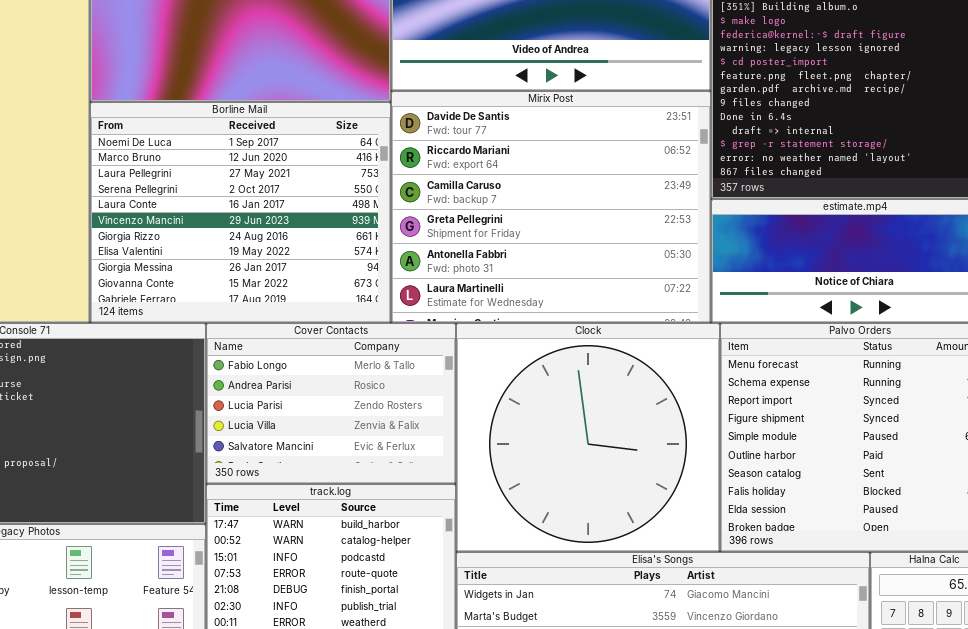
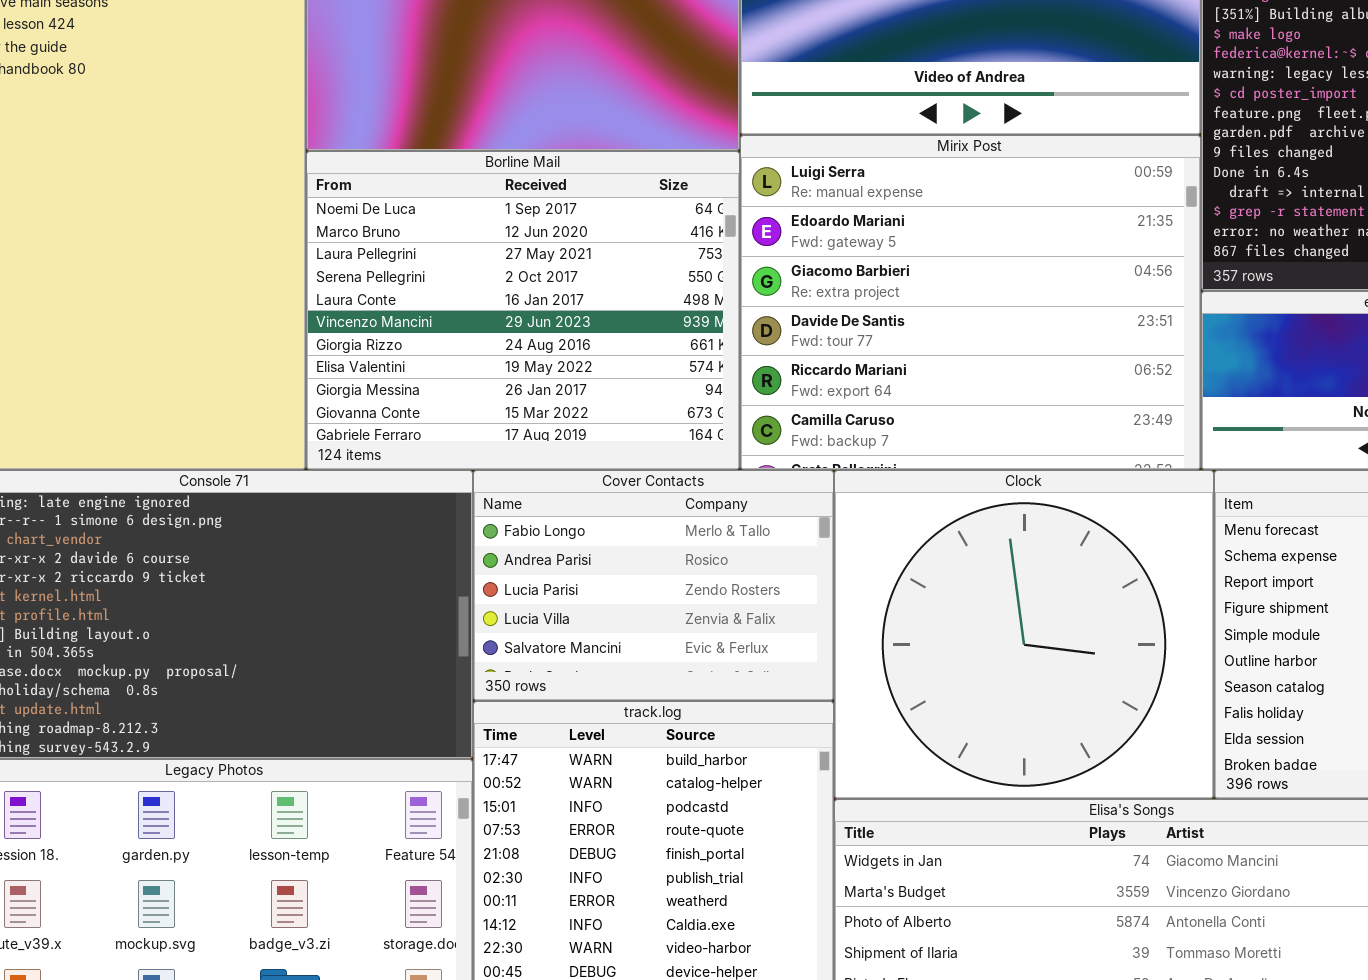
Mirix Post: [391,91,711,323] -> [740,135,1201,470], scrolled up 3 rows

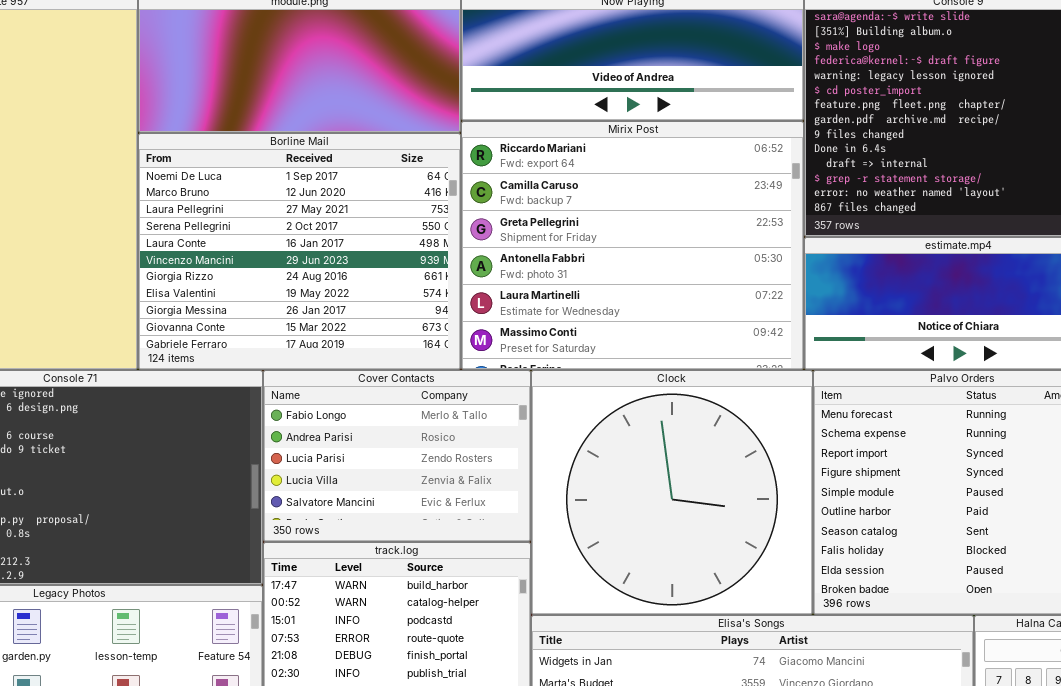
Mirix Post: [740,135,1201,470] -> [461,121,804,370], scrolled down 4 rows

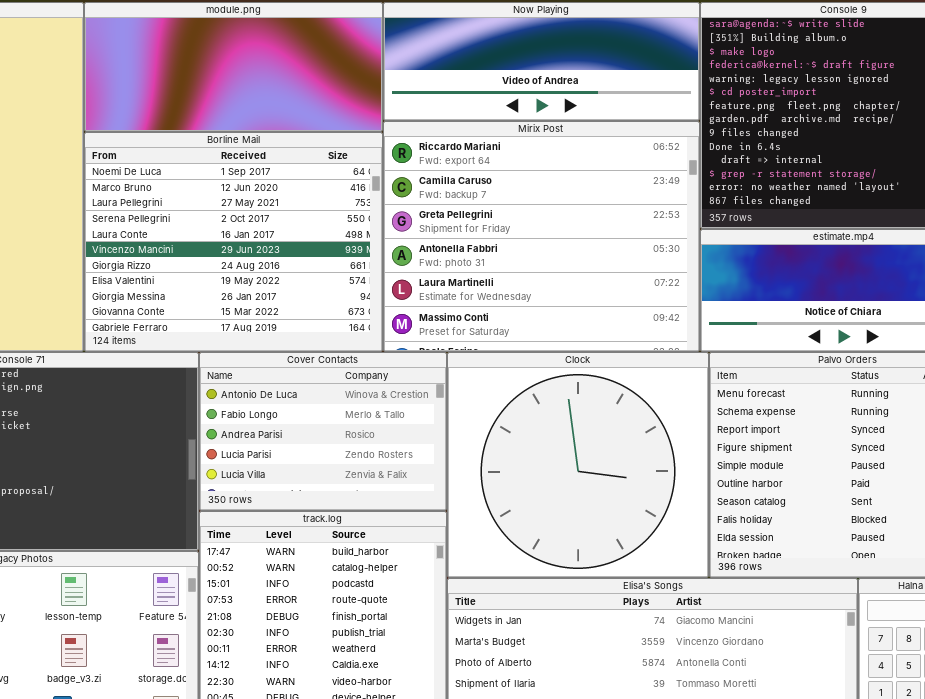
Cover Contacts: [263,370,531,542] -> [199,352,447,511], scrolled up 1 row

